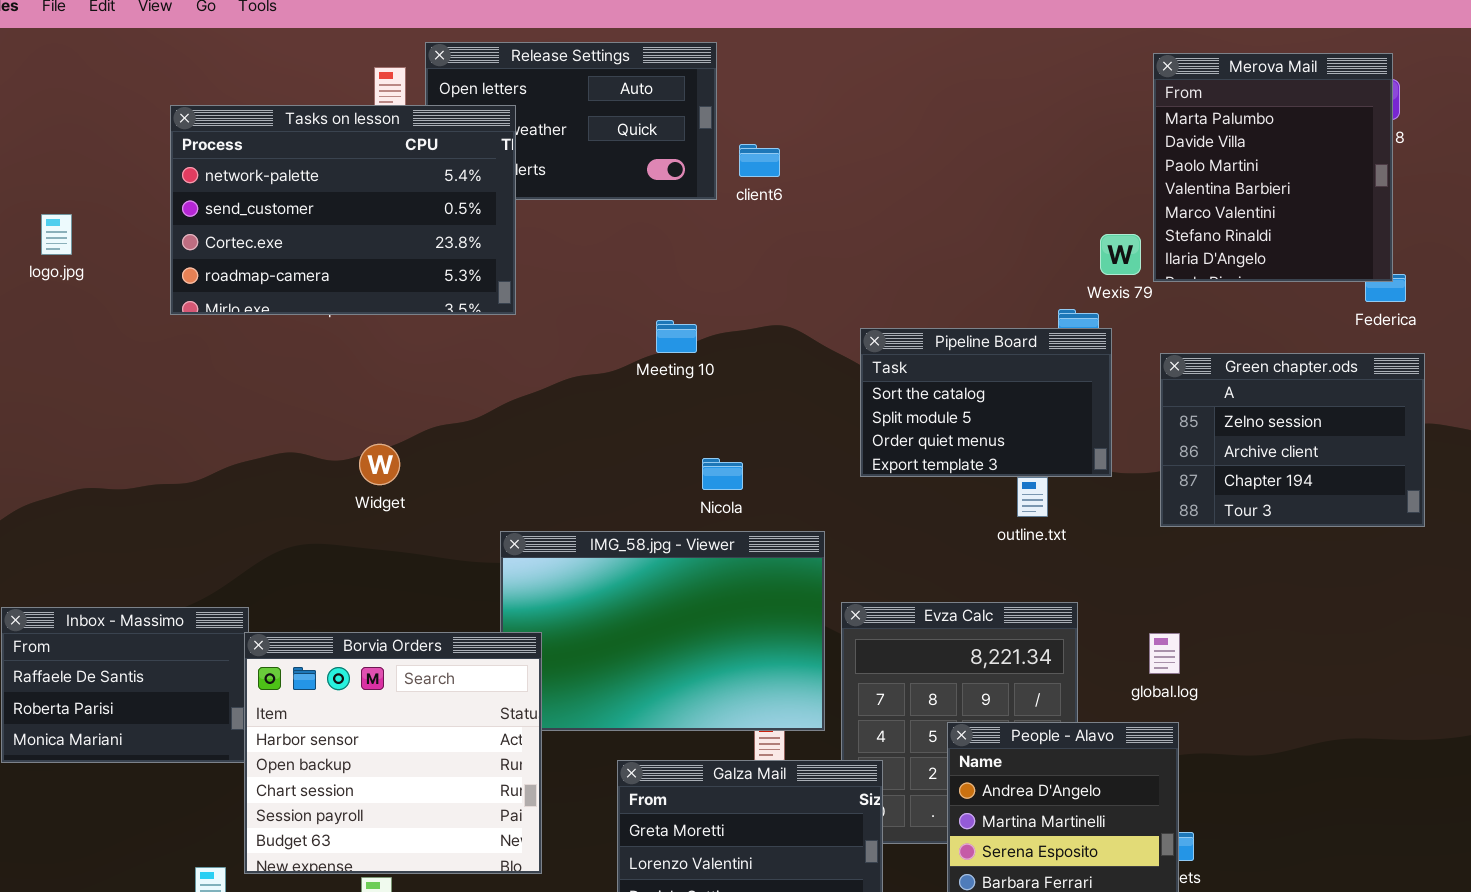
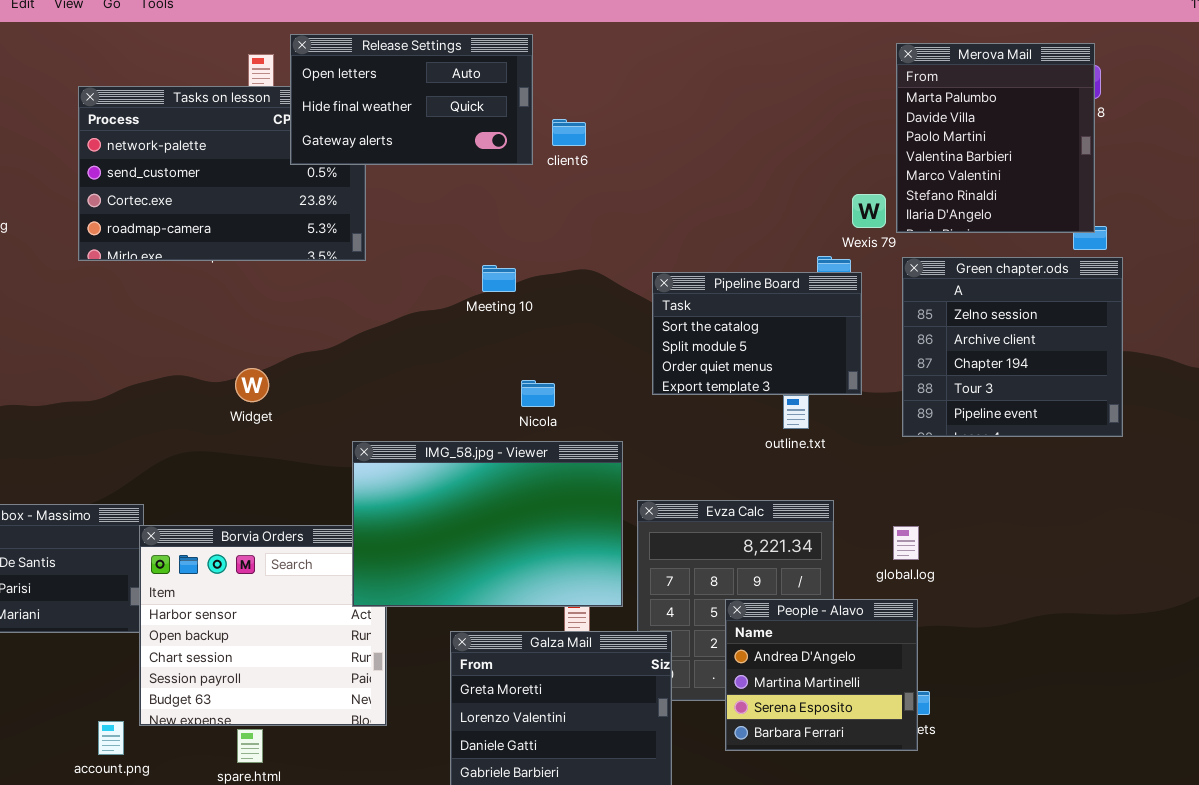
Release Settings: [425,42,717,200] -> [290,34,533,165], raised
Green chapter.ods: [1160,353,1425,527] -> [902,257,1123,437], resized
IMG_58.jpg - Viewer: [500,531,825,731] -> [352,441,623,607], raised

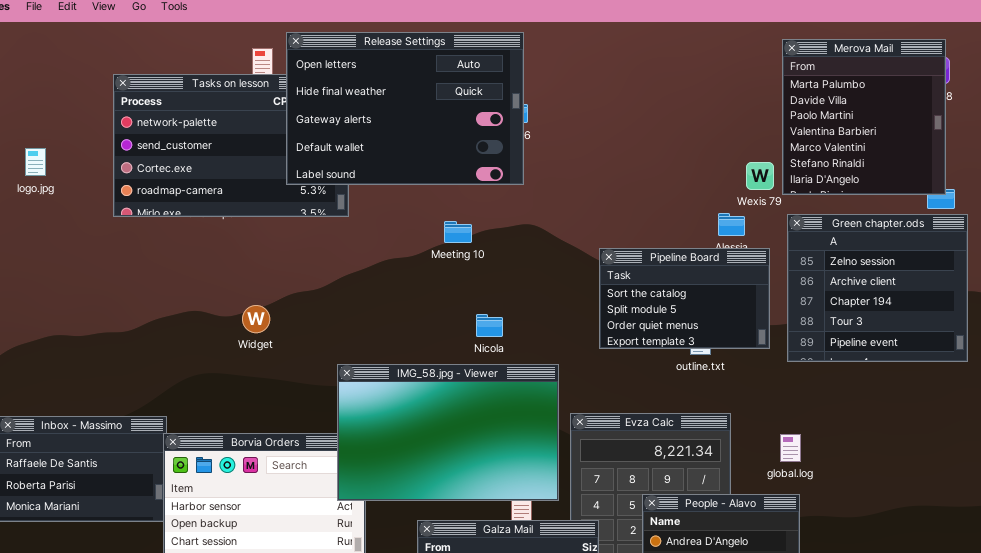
Release Settings: [290,34,533,165] -> [286,32,524,185], resized
Pipeline Board: [652,272,862,395] -> [599,248,770,349], moved

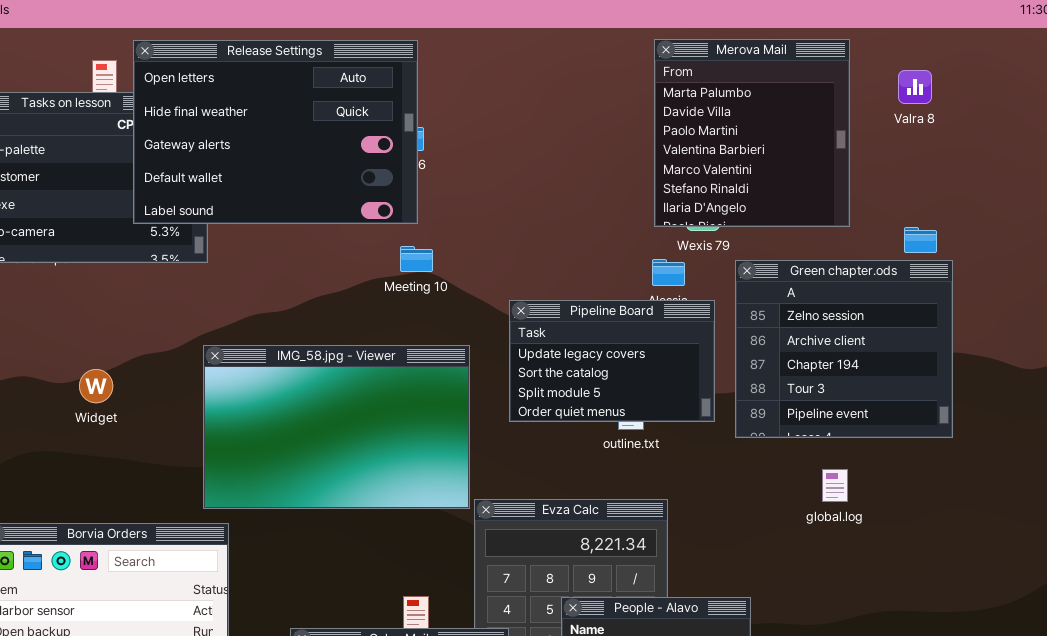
Merova Mail: [782,39,946,195] -> [654,39,850,227], moved
Meeting 10: [444,221,472,243] -> [400,246,433,272], moved
Pipeline Board: [599,248,770,349] -> [509,300,715,422], scrolled up 1 row
IMG_58.jpg - Viewer: [337,364,559,501] -> [203,345,470,509], moved
global.log: [780,434,801,462] -> [822,469,848,502], moved

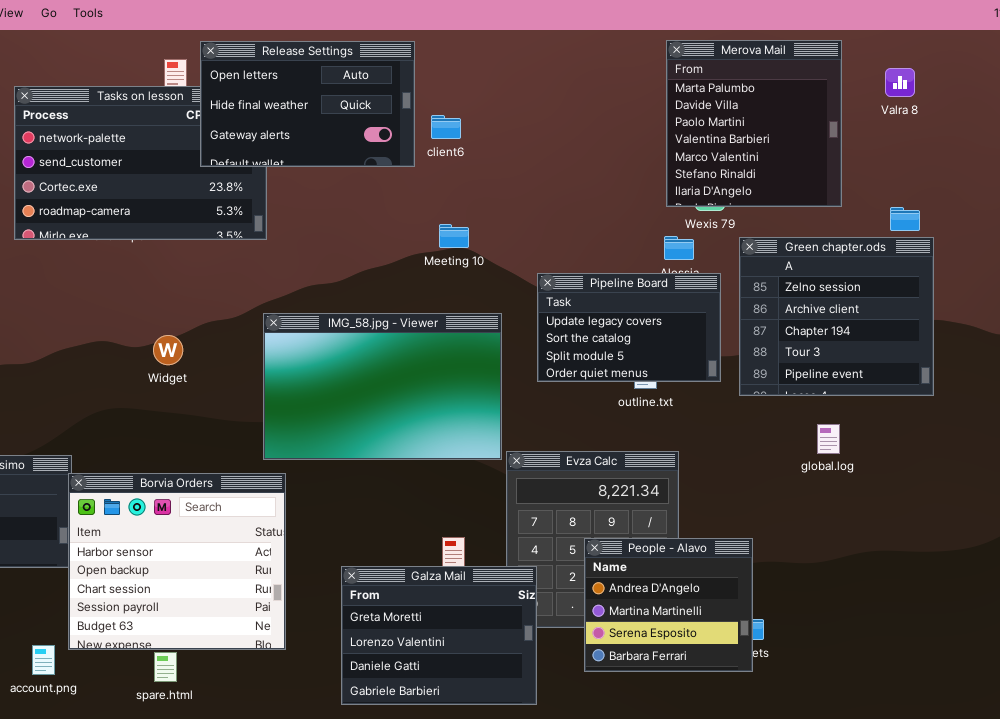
Release Settings: [133,40,418,224] -> [200,41,415,167], resized

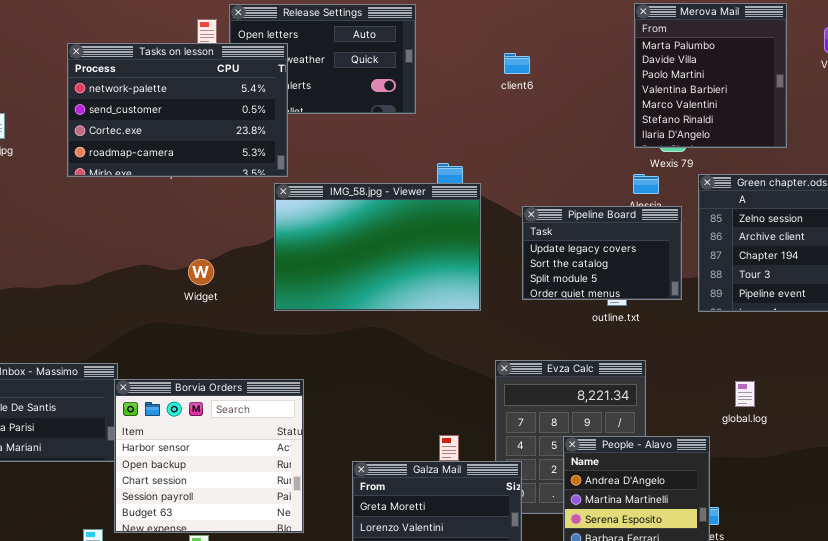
Tasks on lesson: [14,86,267,240] -> [67,43,288,177], raised
client6: [431,115,461,139] -> [504,53,530,74], moved
IMG_58.jpg - Viewer: [263,313,502,460] -> [274,183,481,311], moved
global.log: [817,424,840,454] -> [735,381,755,407], moved

